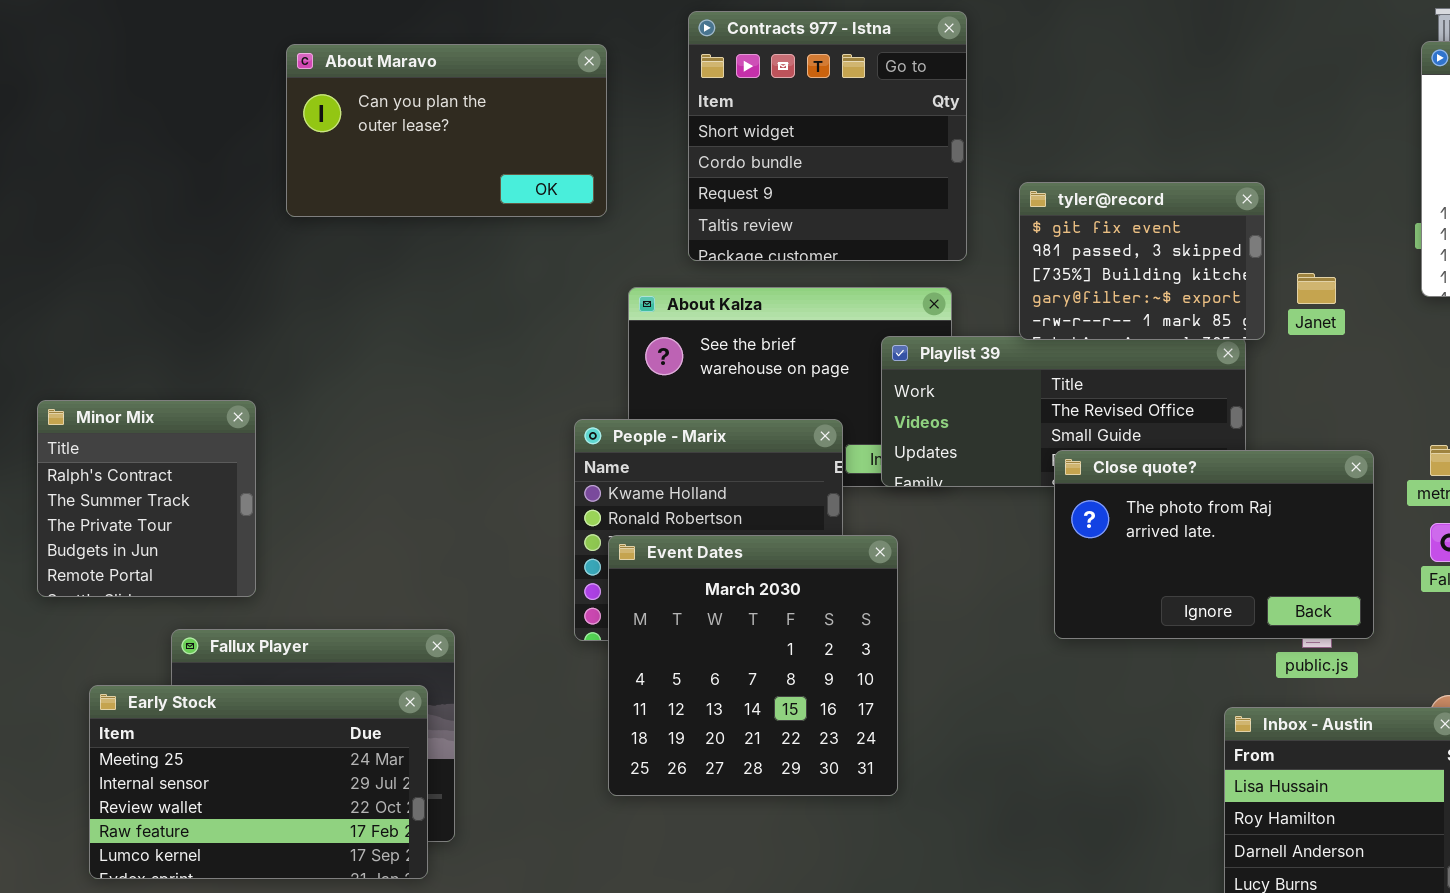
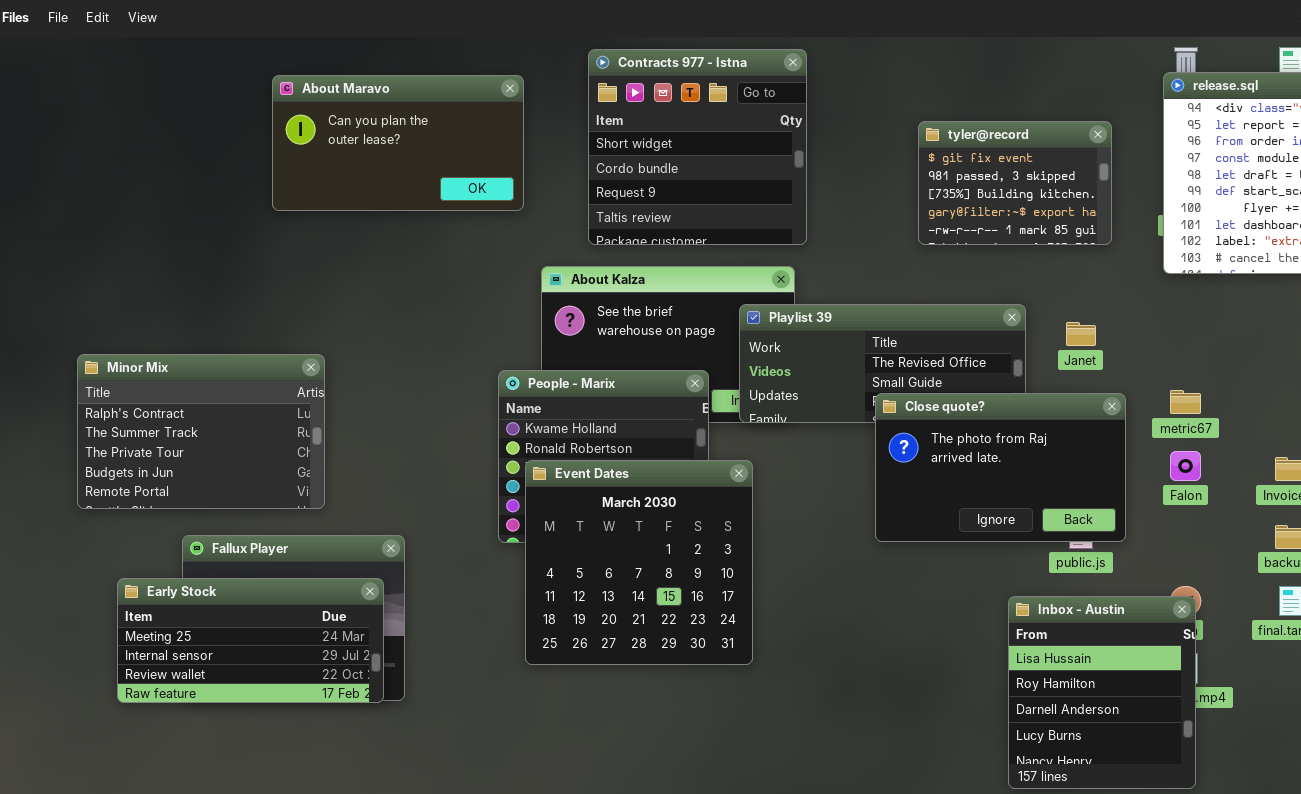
tyler@record: [1019,182,1265,340] -> [918,121,1112,245], moved
Janet: [1297,273,1336,304] -> [1066,322,1096,346], moved
Minor Mix: [37,400,256,597] -> [77,354,325,509], resized
Early Stock: [89,685,428,879] -> [117,578,384,703], resized

